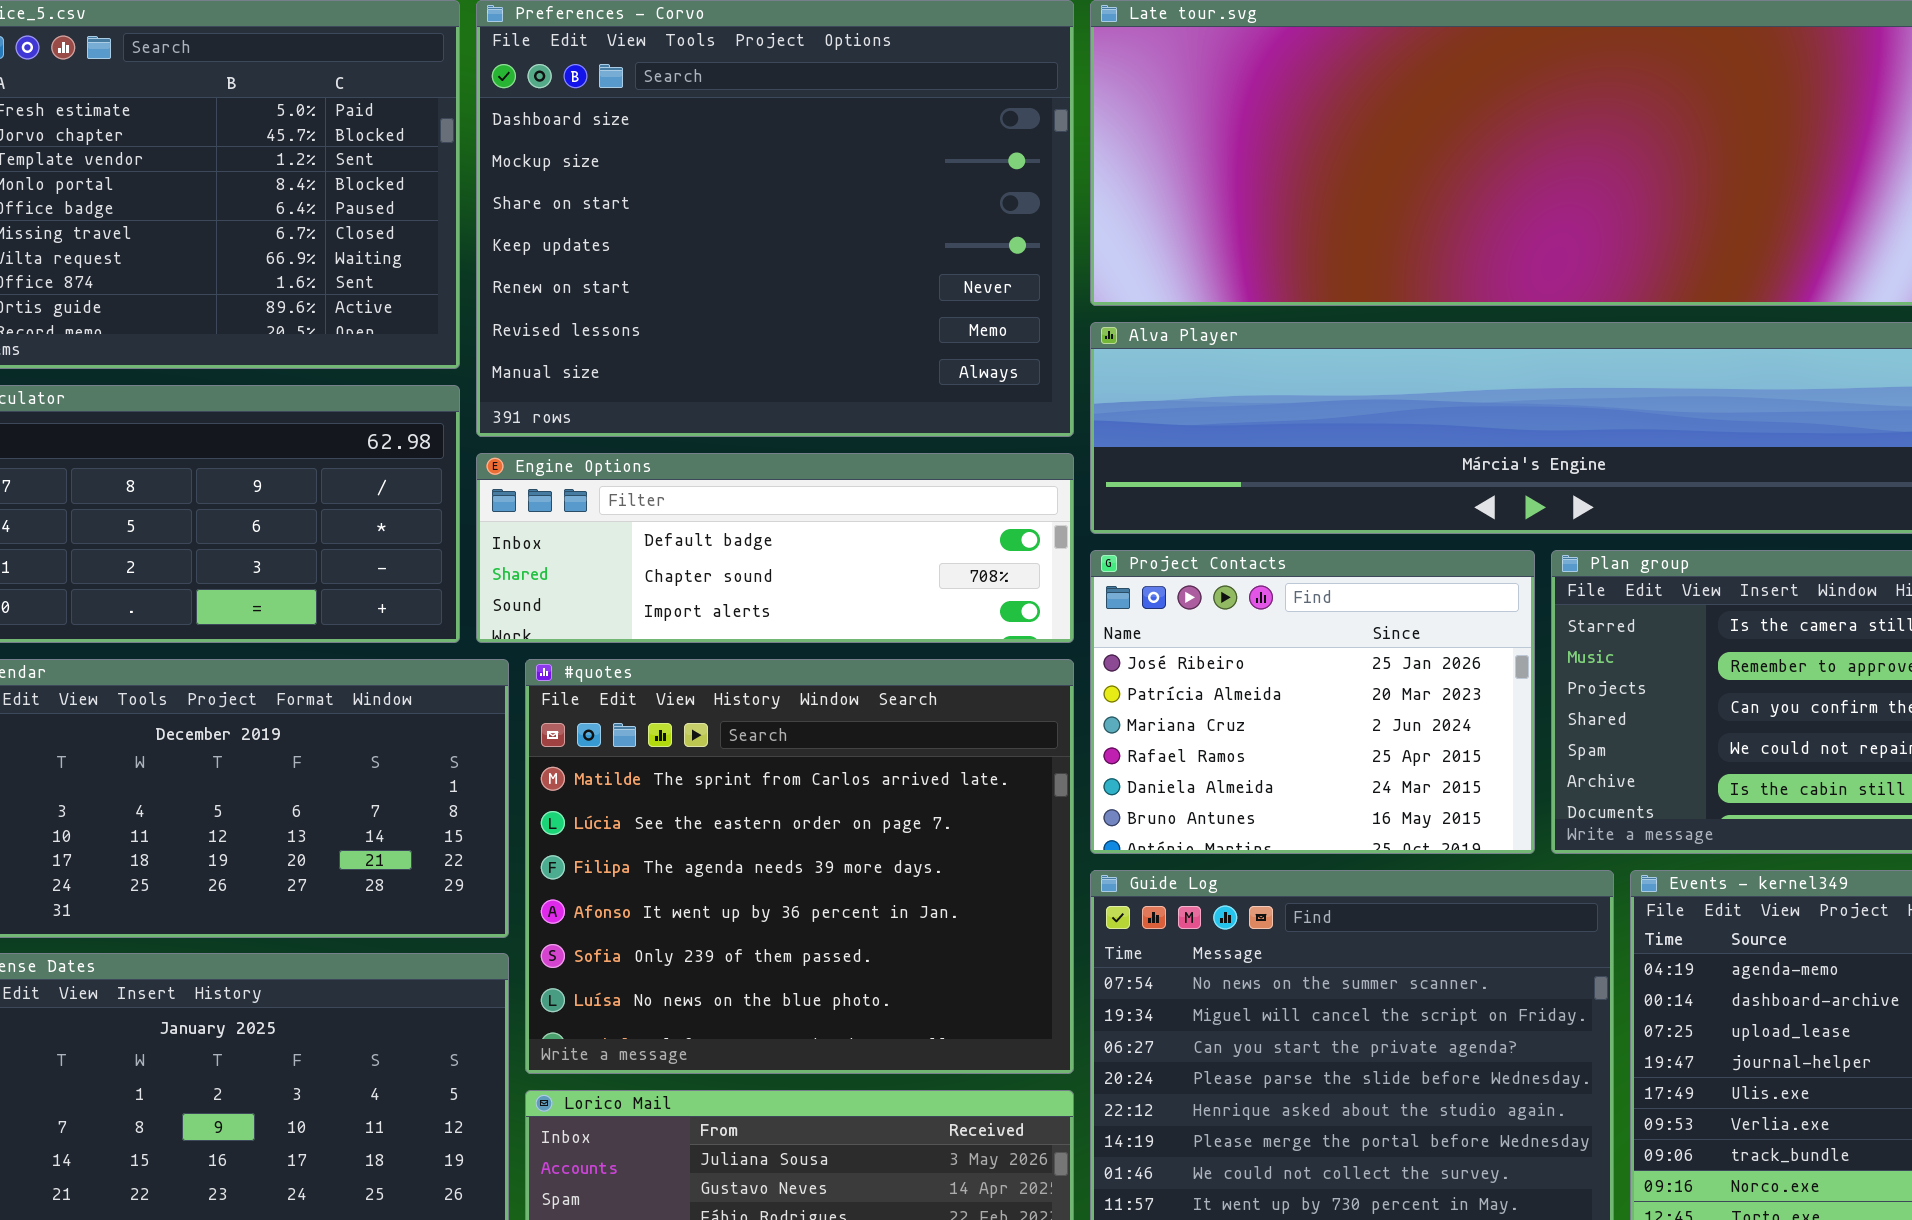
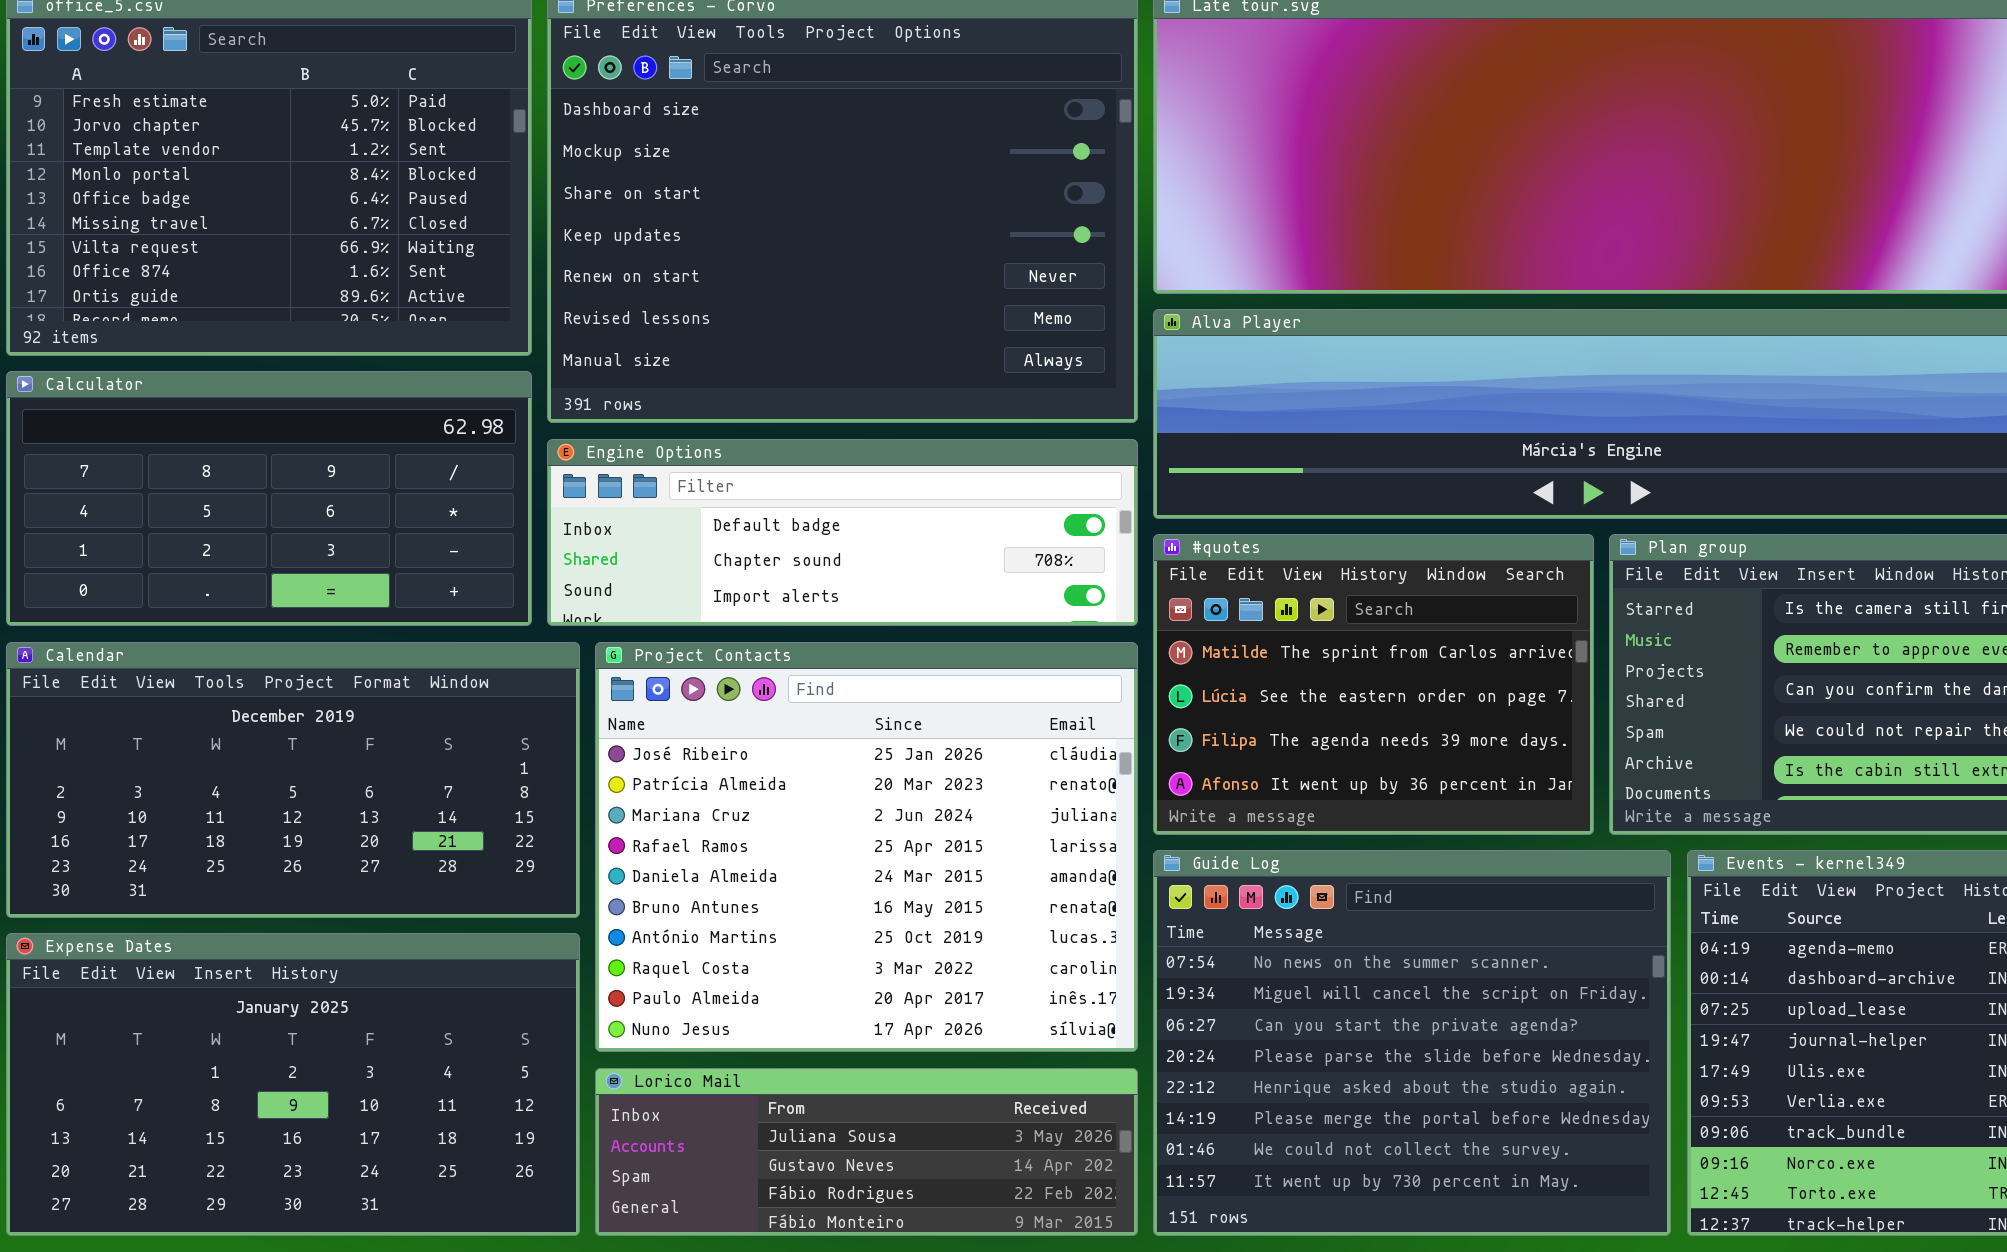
Project Contacts: [1090,550,1535,854] -> [595,642,1138,1052], moved, resized
#quotes: [525,659,1074,1074] -> [1153,534,1594,835], moved, resized

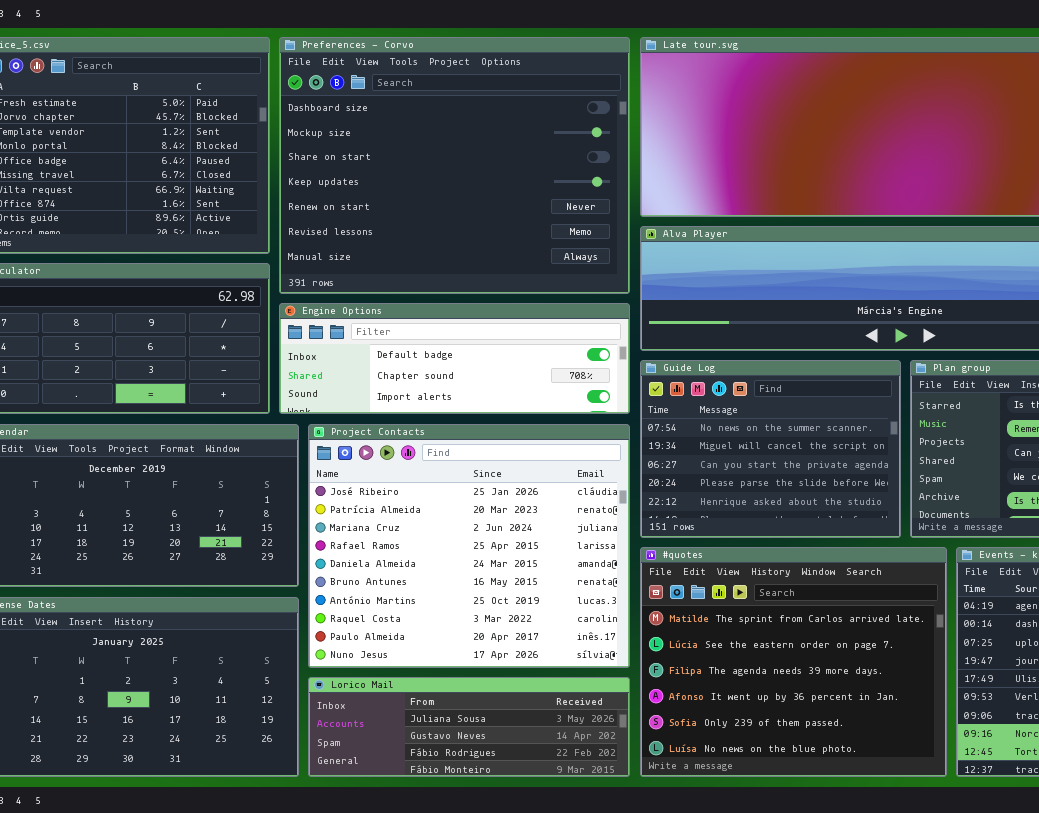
#quotes: [1153,534,1594,835] -> [640,547,947,777], moved, resized
Guide Log: [1153,850,1671,1236] -> [640,360,901,538], moved, resized

